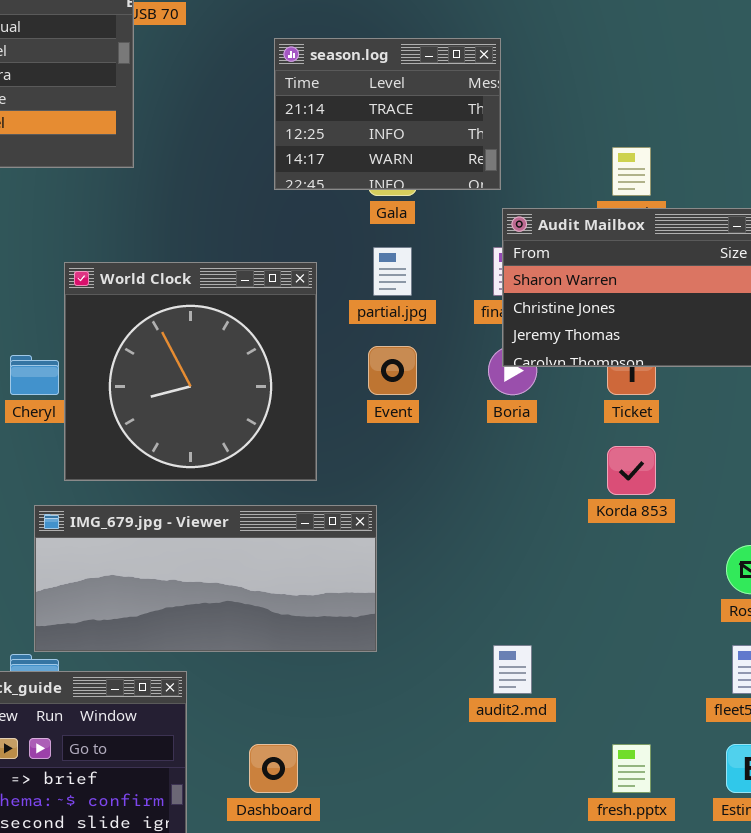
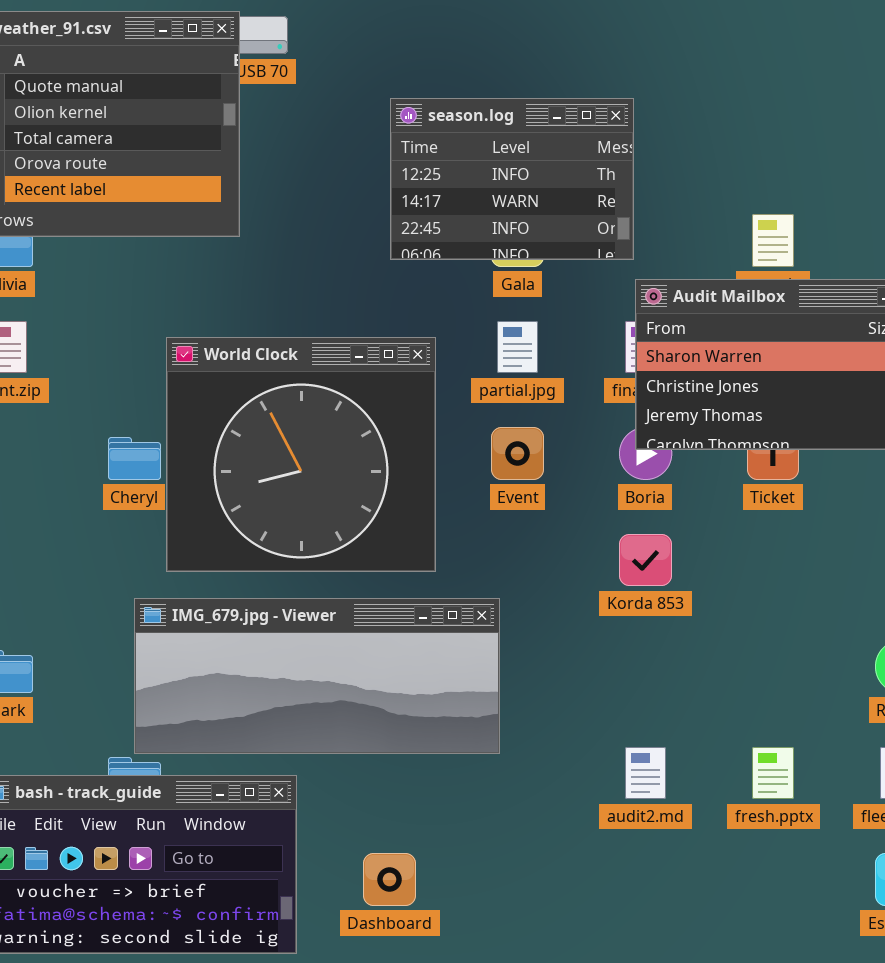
season.log: [274,38,501,190] -> [390,98,634,260], scrolled down 1 row
Korda 853: [607,446,656,495] -> [619,534,672,586], moved
fresh.pptx: [612,744,651,793] -> [752,747,794,799], moved

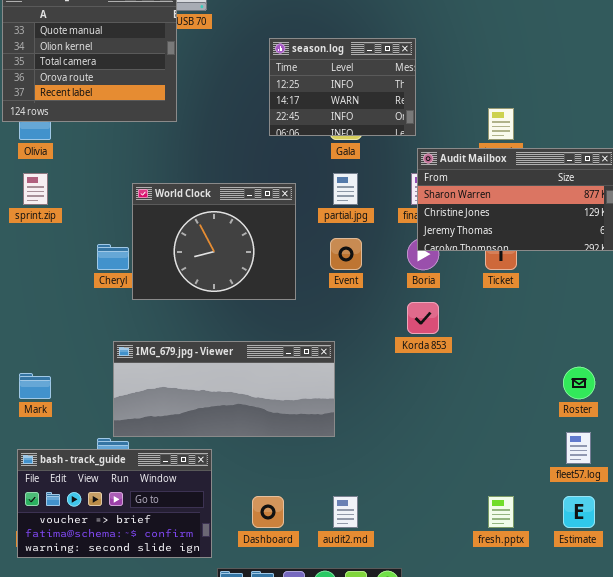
World Clock: [166,337,436,572] -> [132,183,296,300], resized
audit2.md: [625,747,666,799] -> [333,496,358,528], moved
fresh.pptx: [752,747,794,799] -> [488,496,514,528], moved

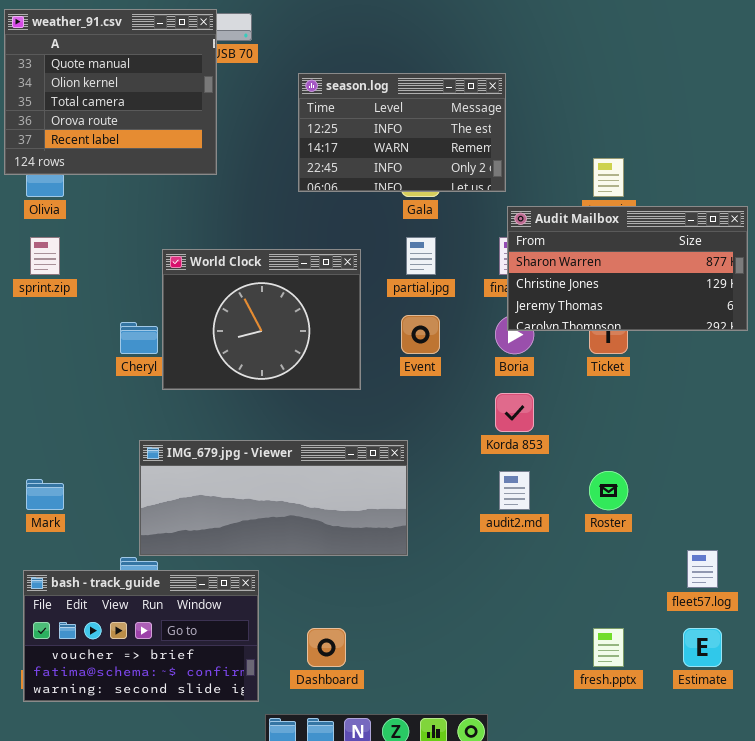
season.log: [269,38,416,136] -> [298,73,506,192], resized
Roster: [563,367,595,399] -> [589,471,628,510], moved
audit2.md: [333,496,358,528] -> [499,471,530,510], moved

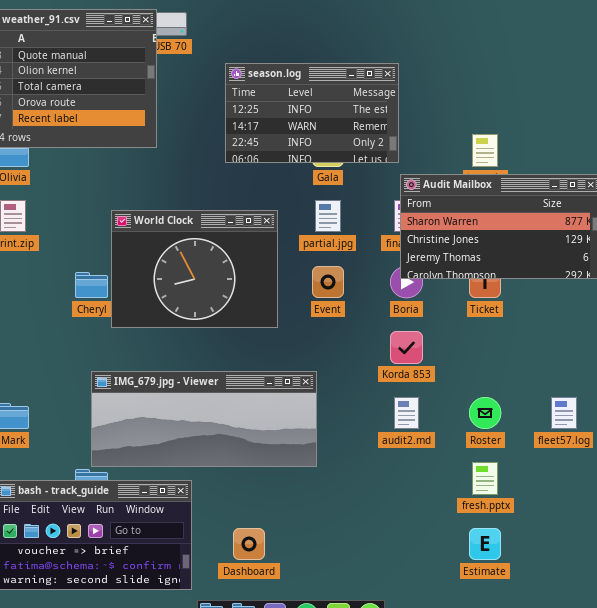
fleet57.log: [687,550,718,588] -> [551,397,577,429], moved
fresh.pptx: [593,628,624,667] -> [472,462,498,495], moved
Estimate: [683,628,722,667] -> [469,528,501,560], moved

